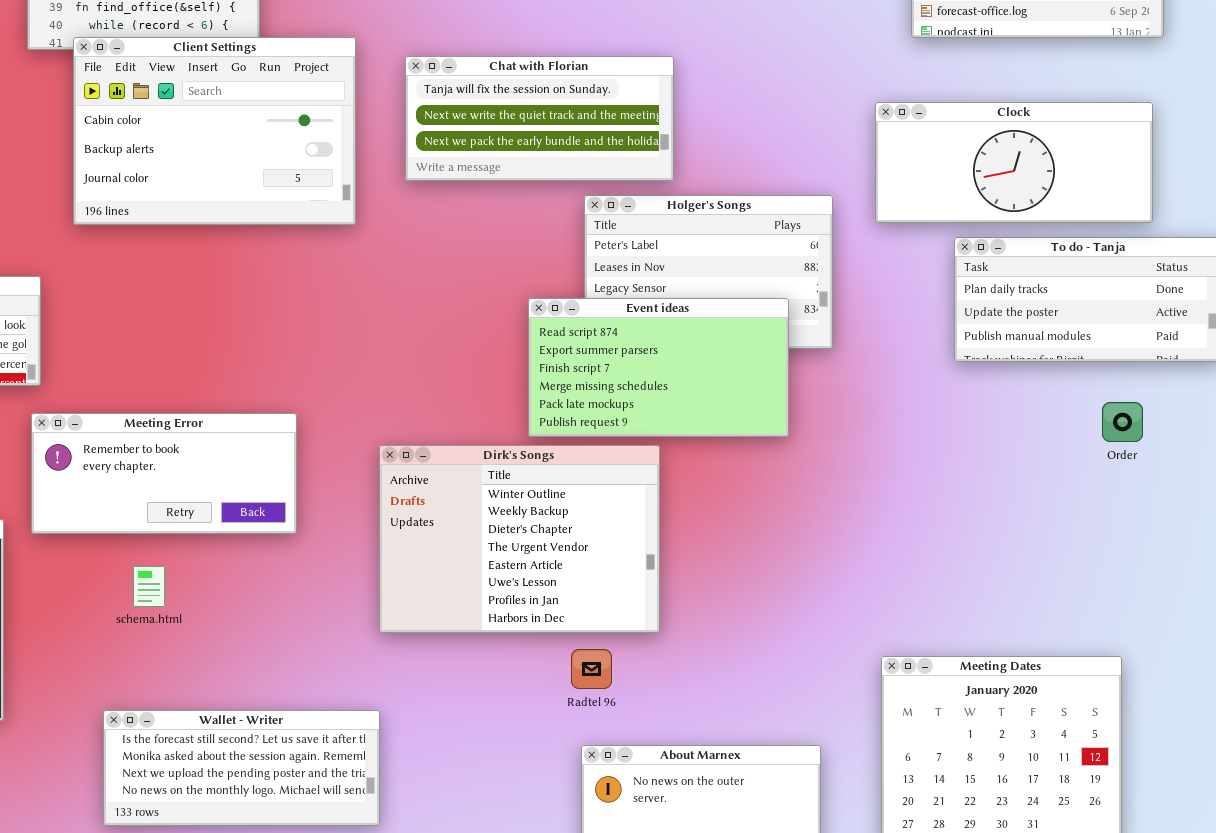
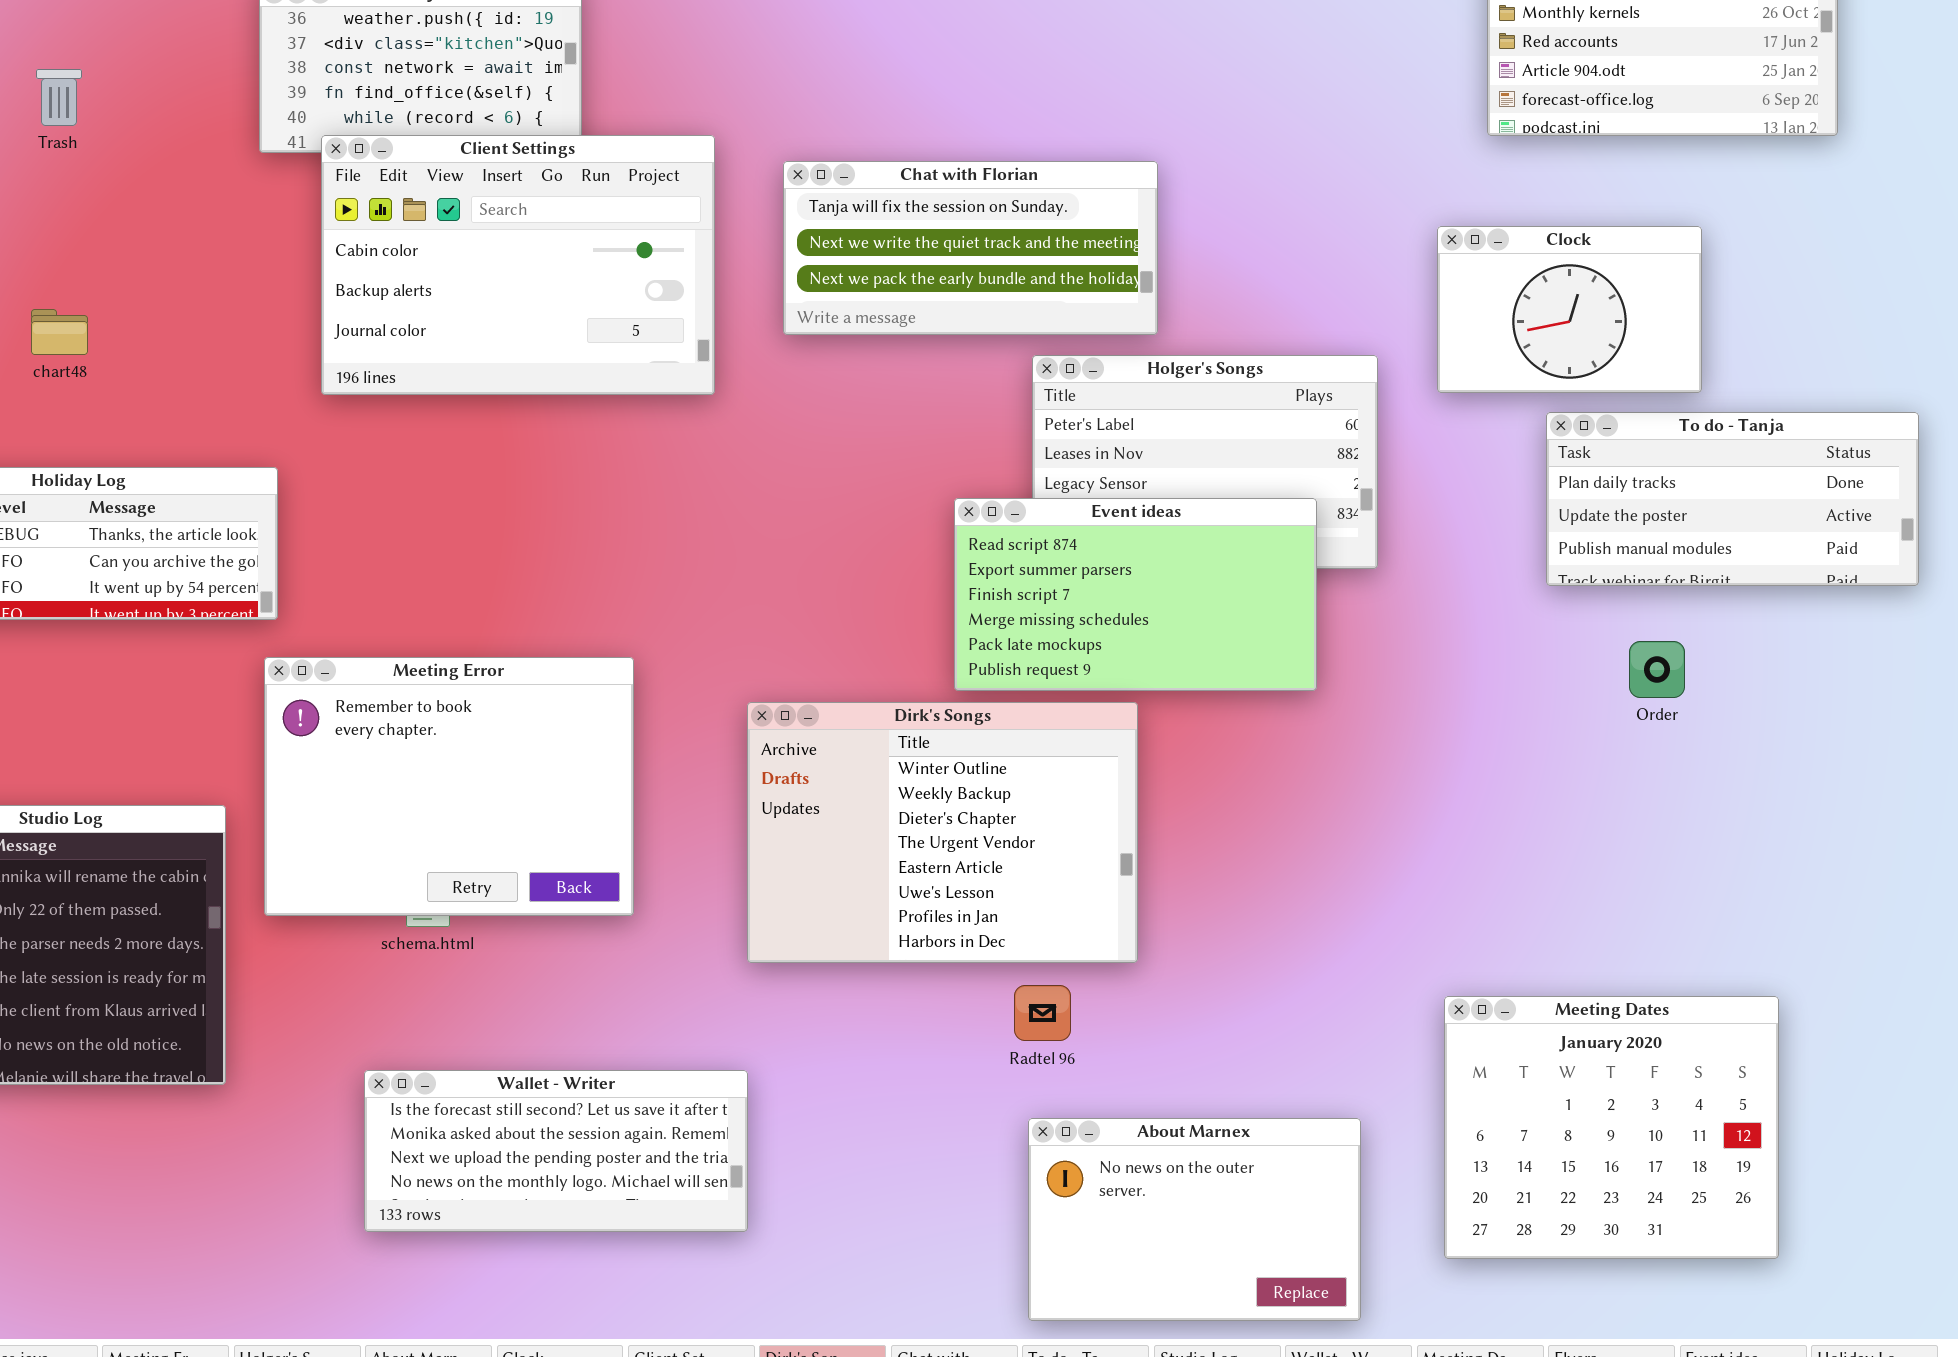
Clock: [875,102,1153,223] -> [1437,226,1702,393], resized
Order: [1102,402,1143,442] -> [1629,641,1685,698], moved
Meeting Error: [31,413,297,534] -> [264,657,634,916], resized

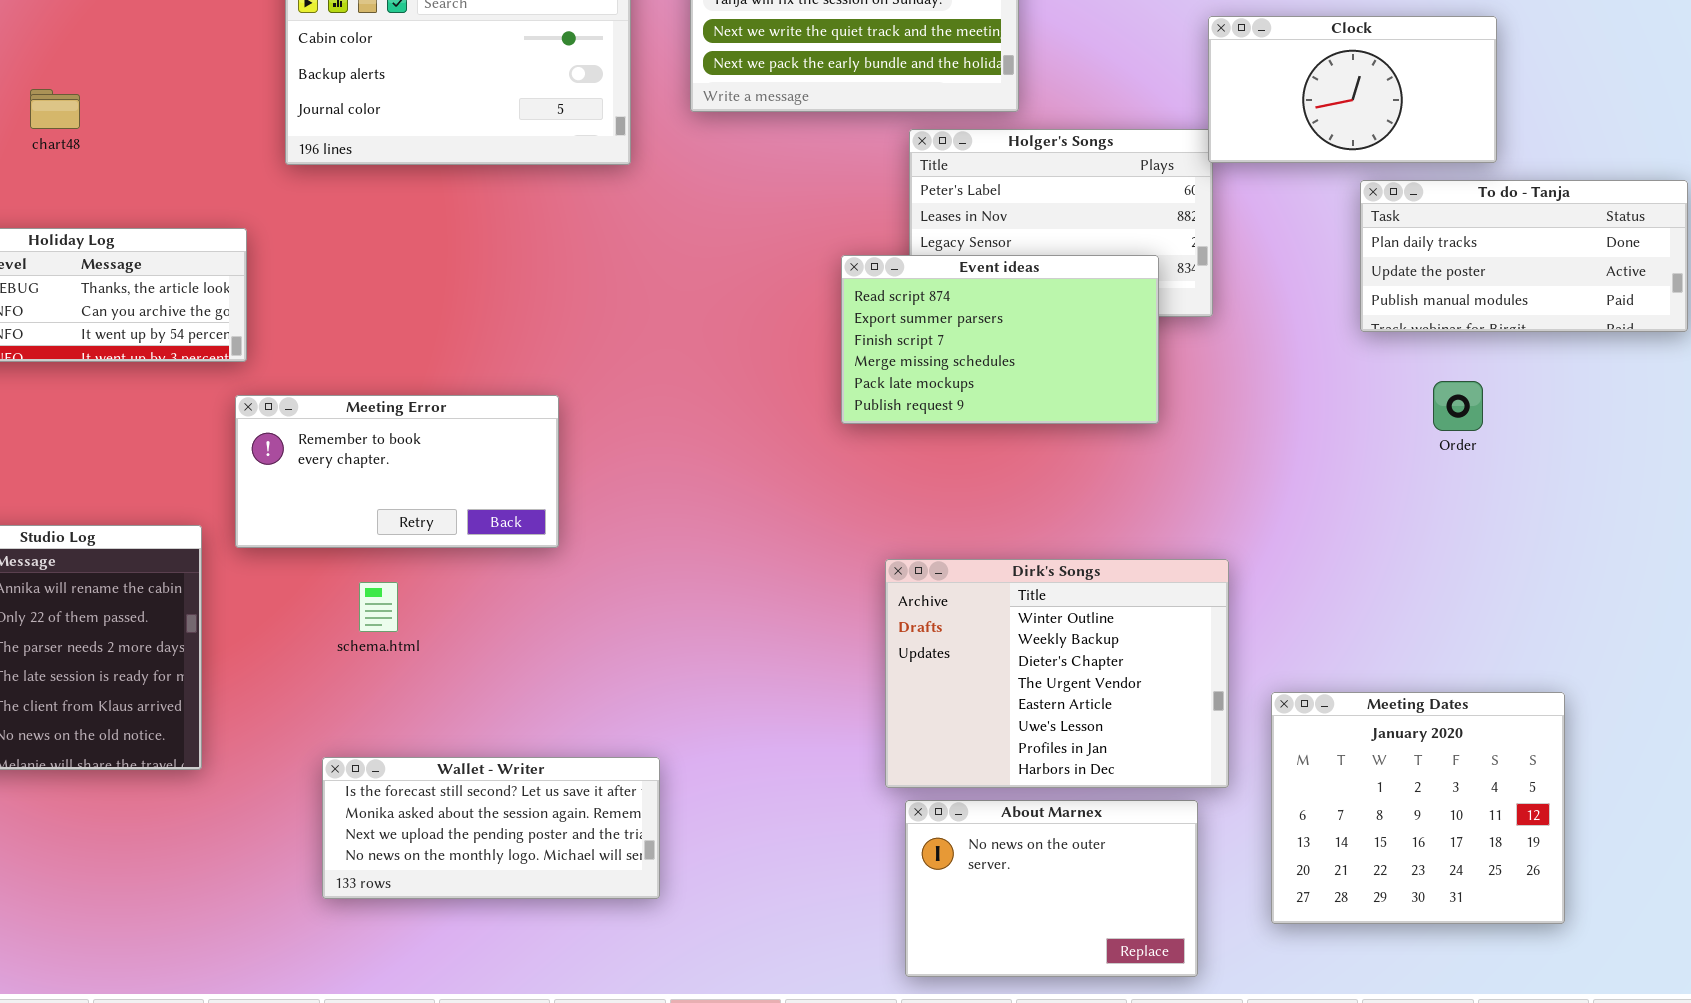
Clock: [1437,226,1702,393] -> [1208,16,1497,163], resized
Meeting Error: [264,657,634,916] -> [235,395,559,548], resized
Dirk's Songs: [747,702,1138,963] -> [885,559,1229,788], moved

